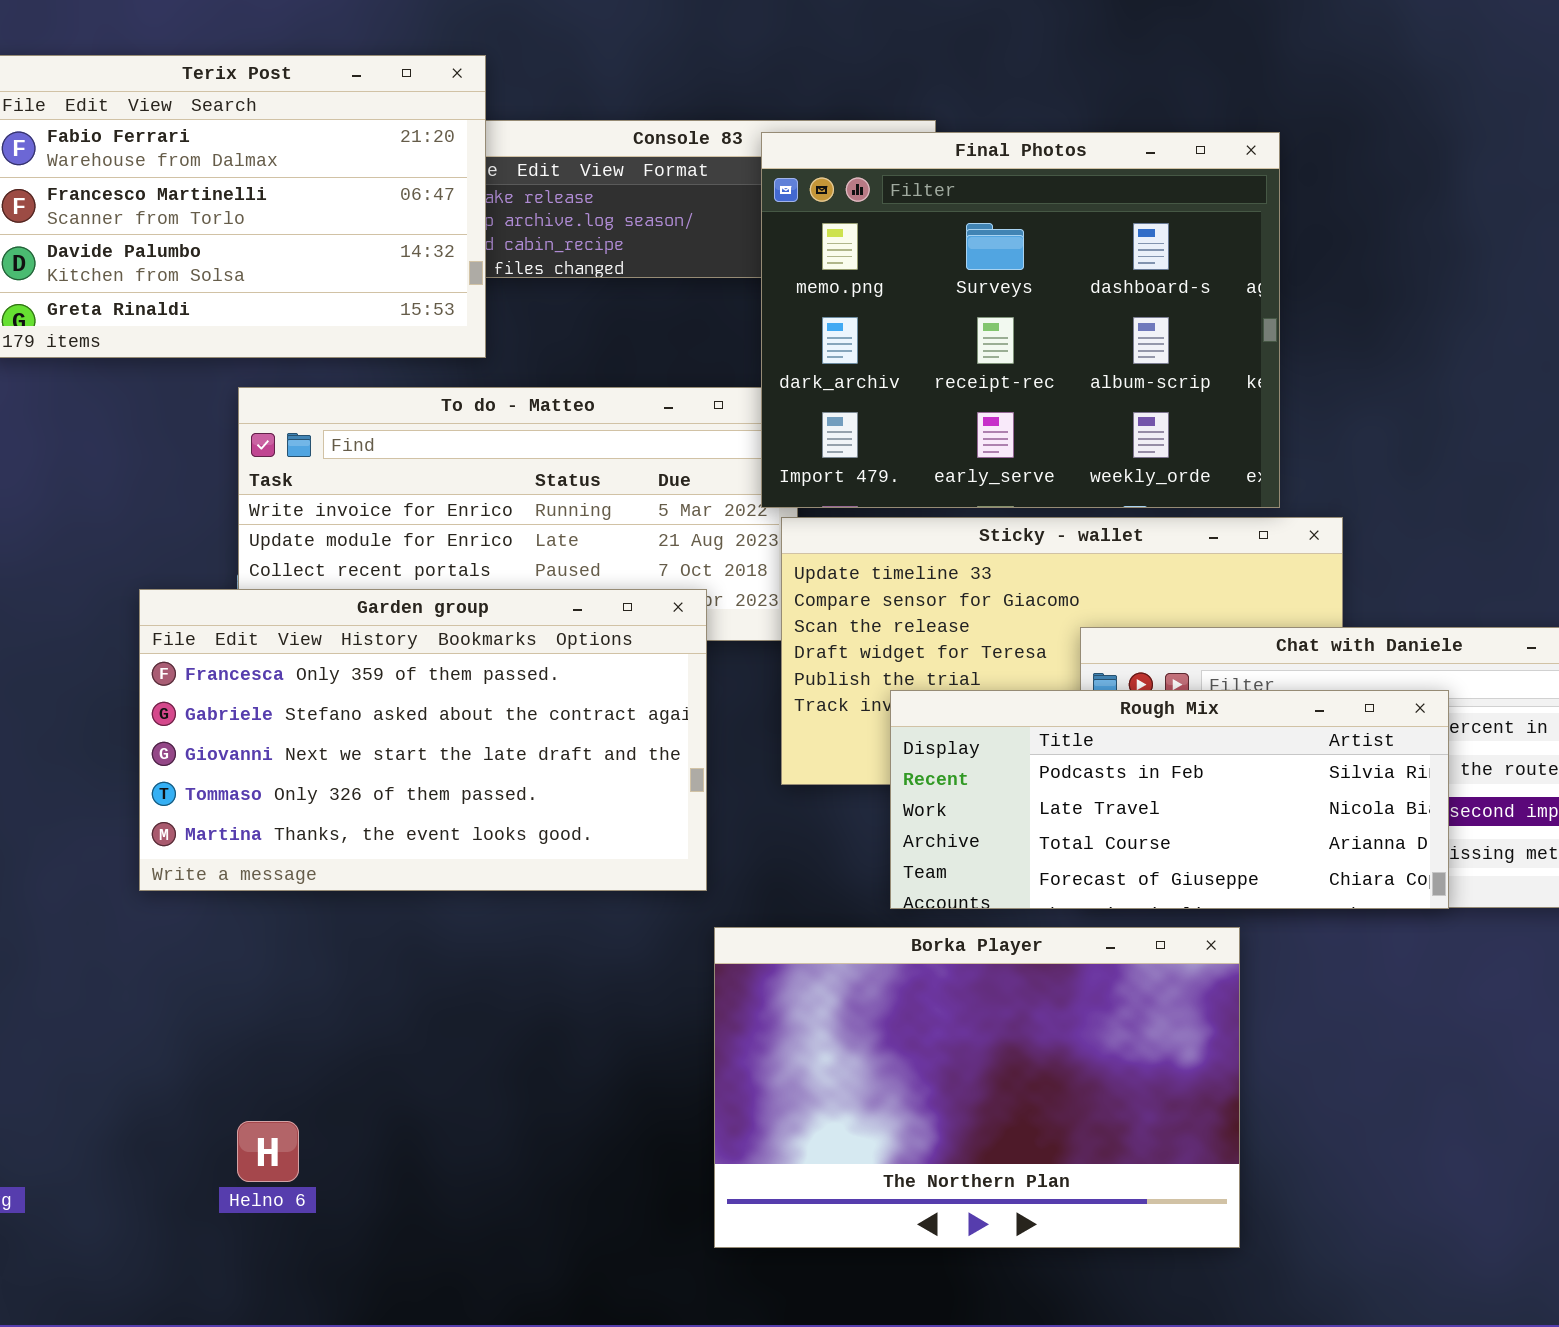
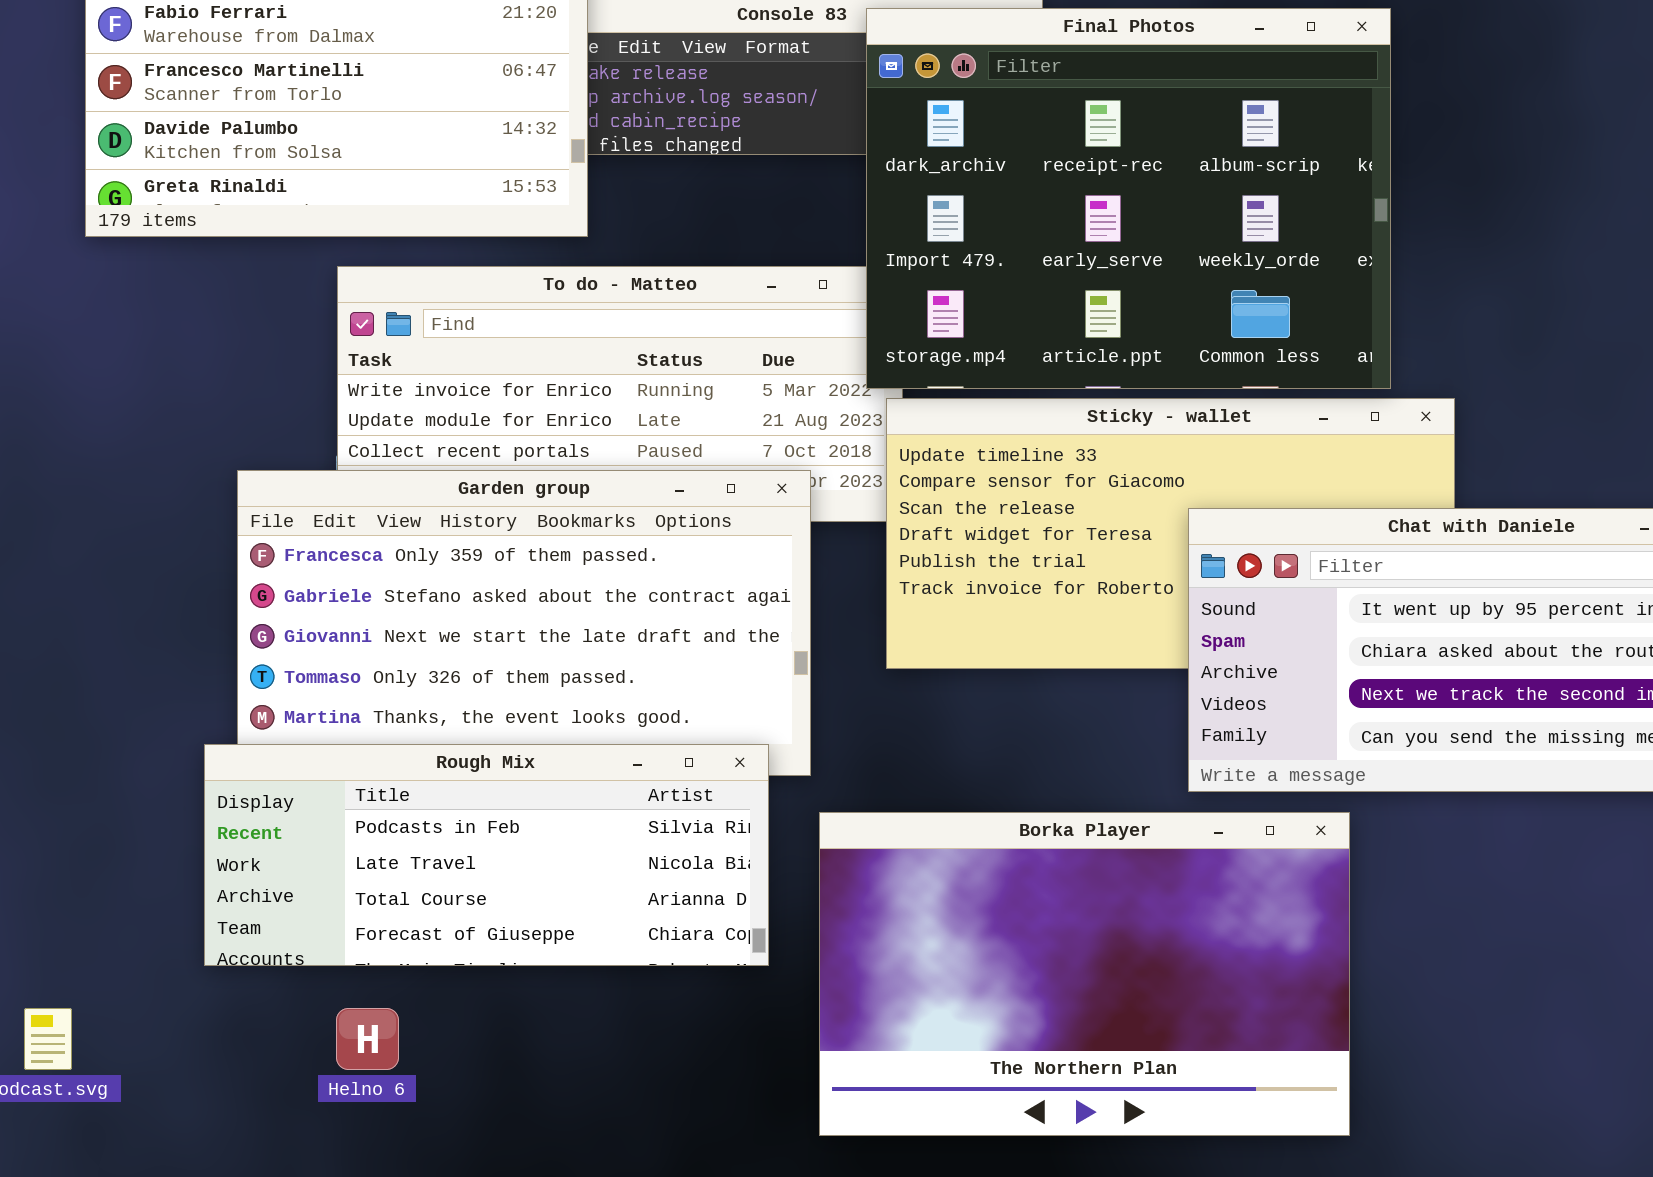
Final Photos: [761,132,1280,508] -> [866,8,1391,389], scrolled down 1 row
Rough Mix: [890,690,1449,909] -> [204,744,769,966], moved

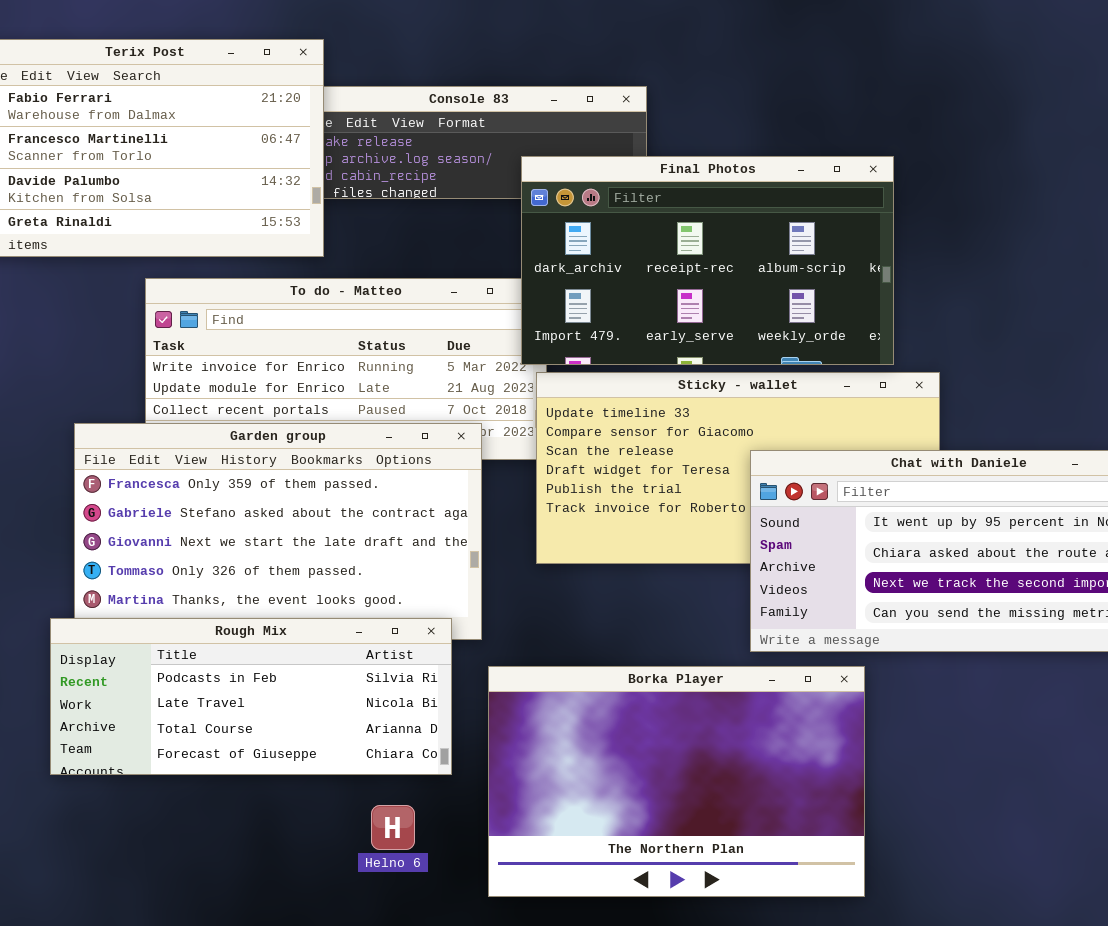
Final Photos: [866,8,1391,389] -> [521,156,894,365], resized
Helno 6: [336,1008,399,1070] -> [371,805,415,850], moved

